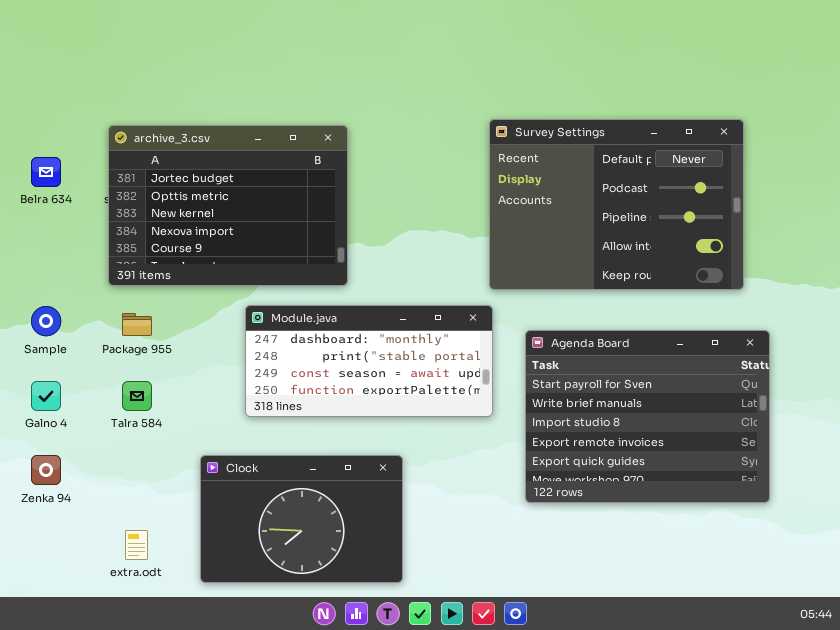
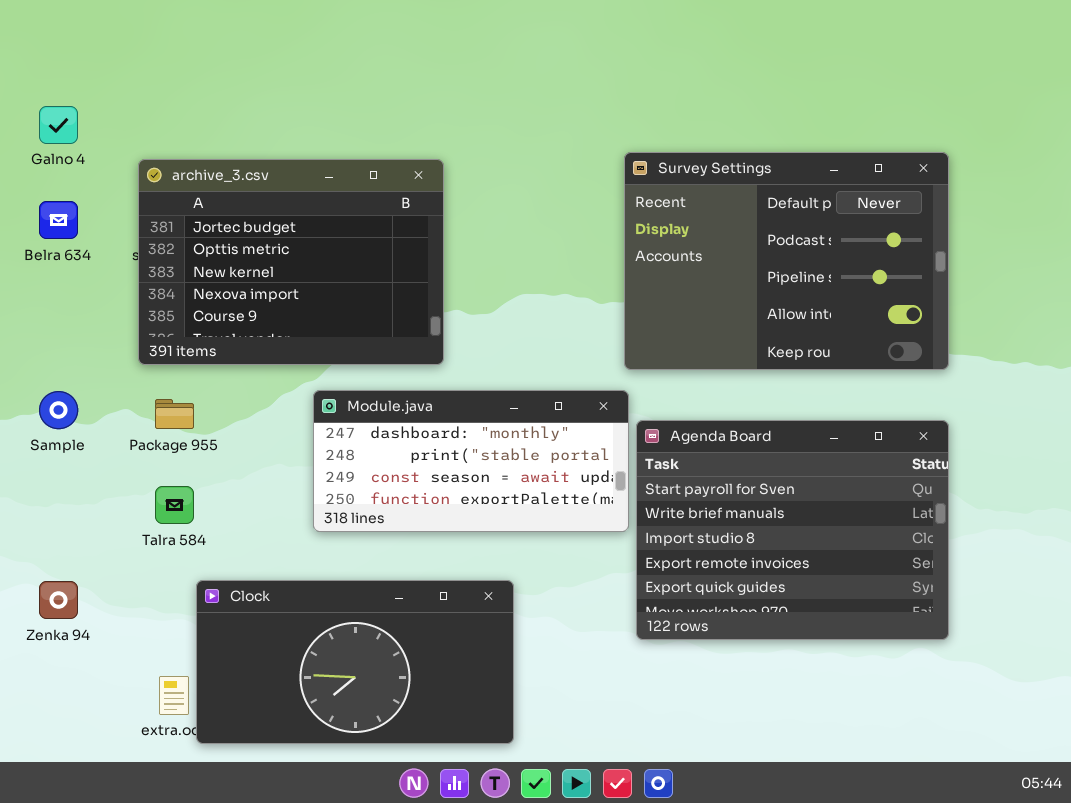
Agenda Board: [525,330,770,503] -> [636,420,949,640], moved
Galno 4: [31,381,61,411] -> [39,106,78,144], moved
Clock: [200,455,403,583] -> [196,580,514,744], resized

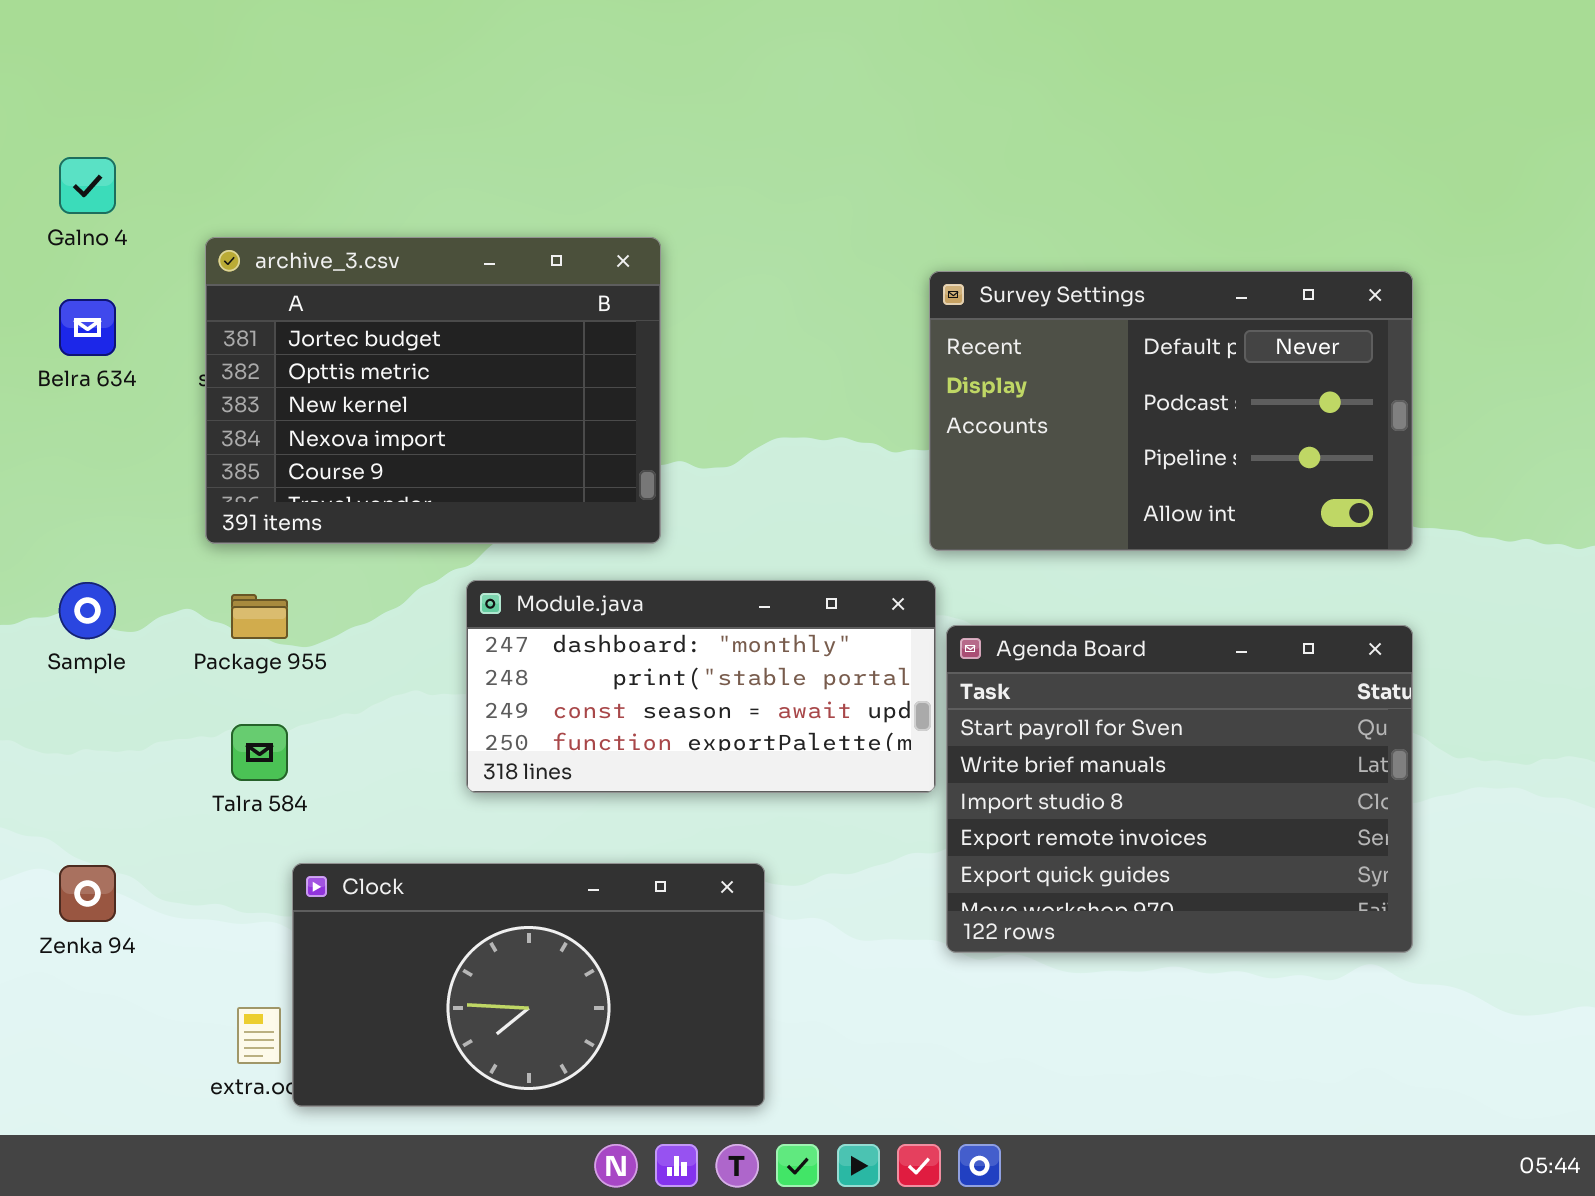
Survey Settings: [624,152,949,370] -> [929,271,1413,551], resized

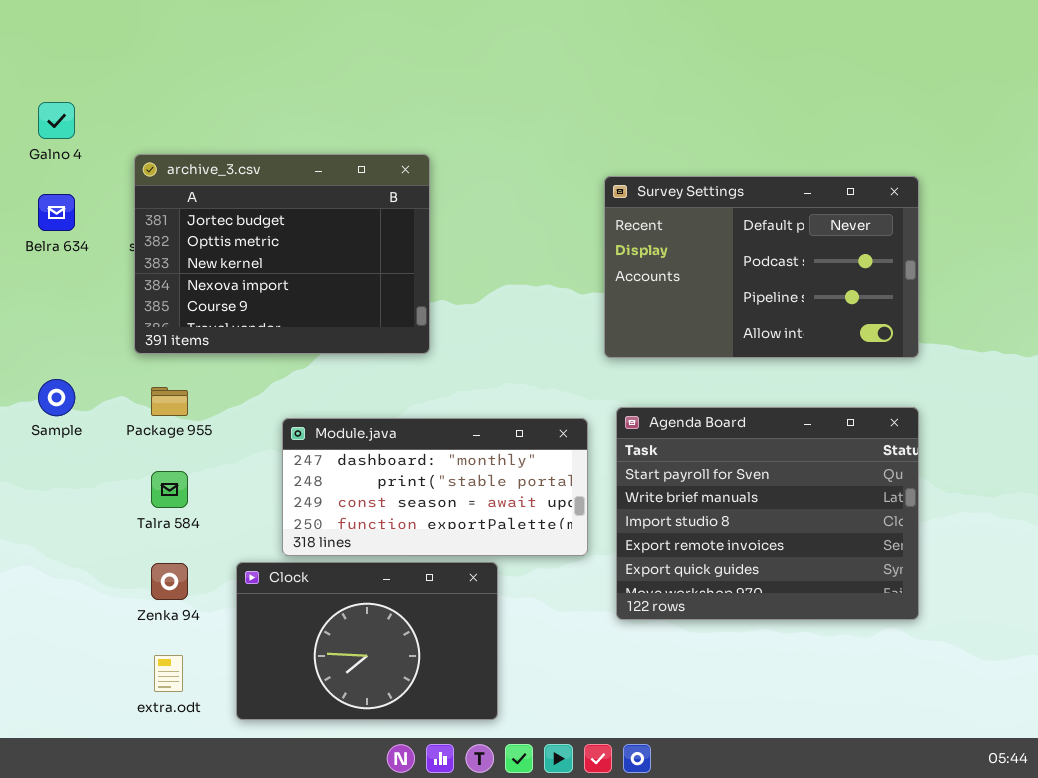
Module.java: [466,580,936,793] -> [282,418,588,556], moved
Clock: [292,863,765,1107] -> [236,562,498,720], resized
Zenka 94: [59,865,116,922] -> [151,563,188,600], moved

